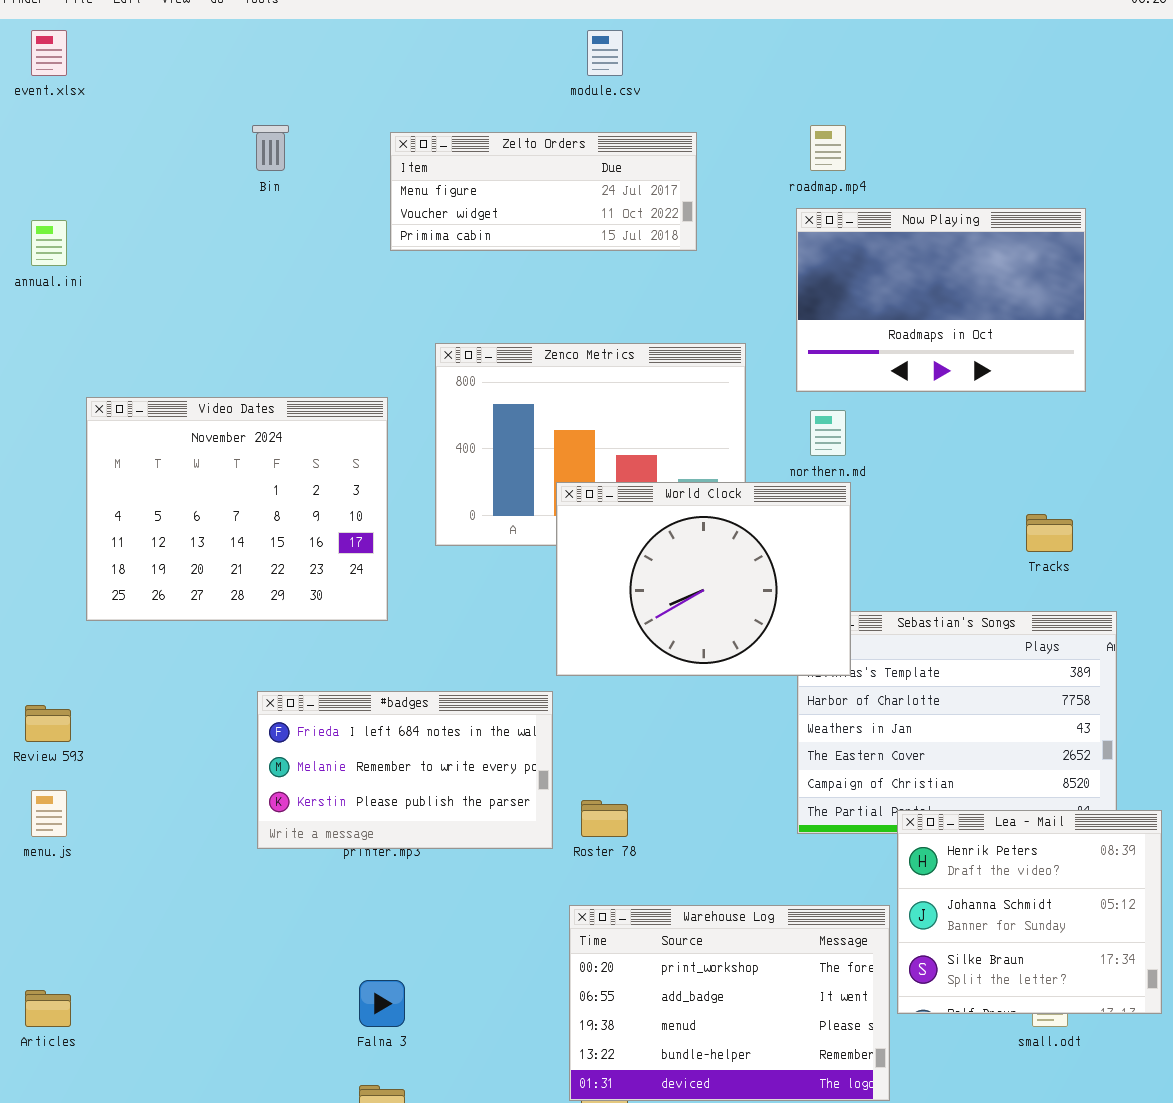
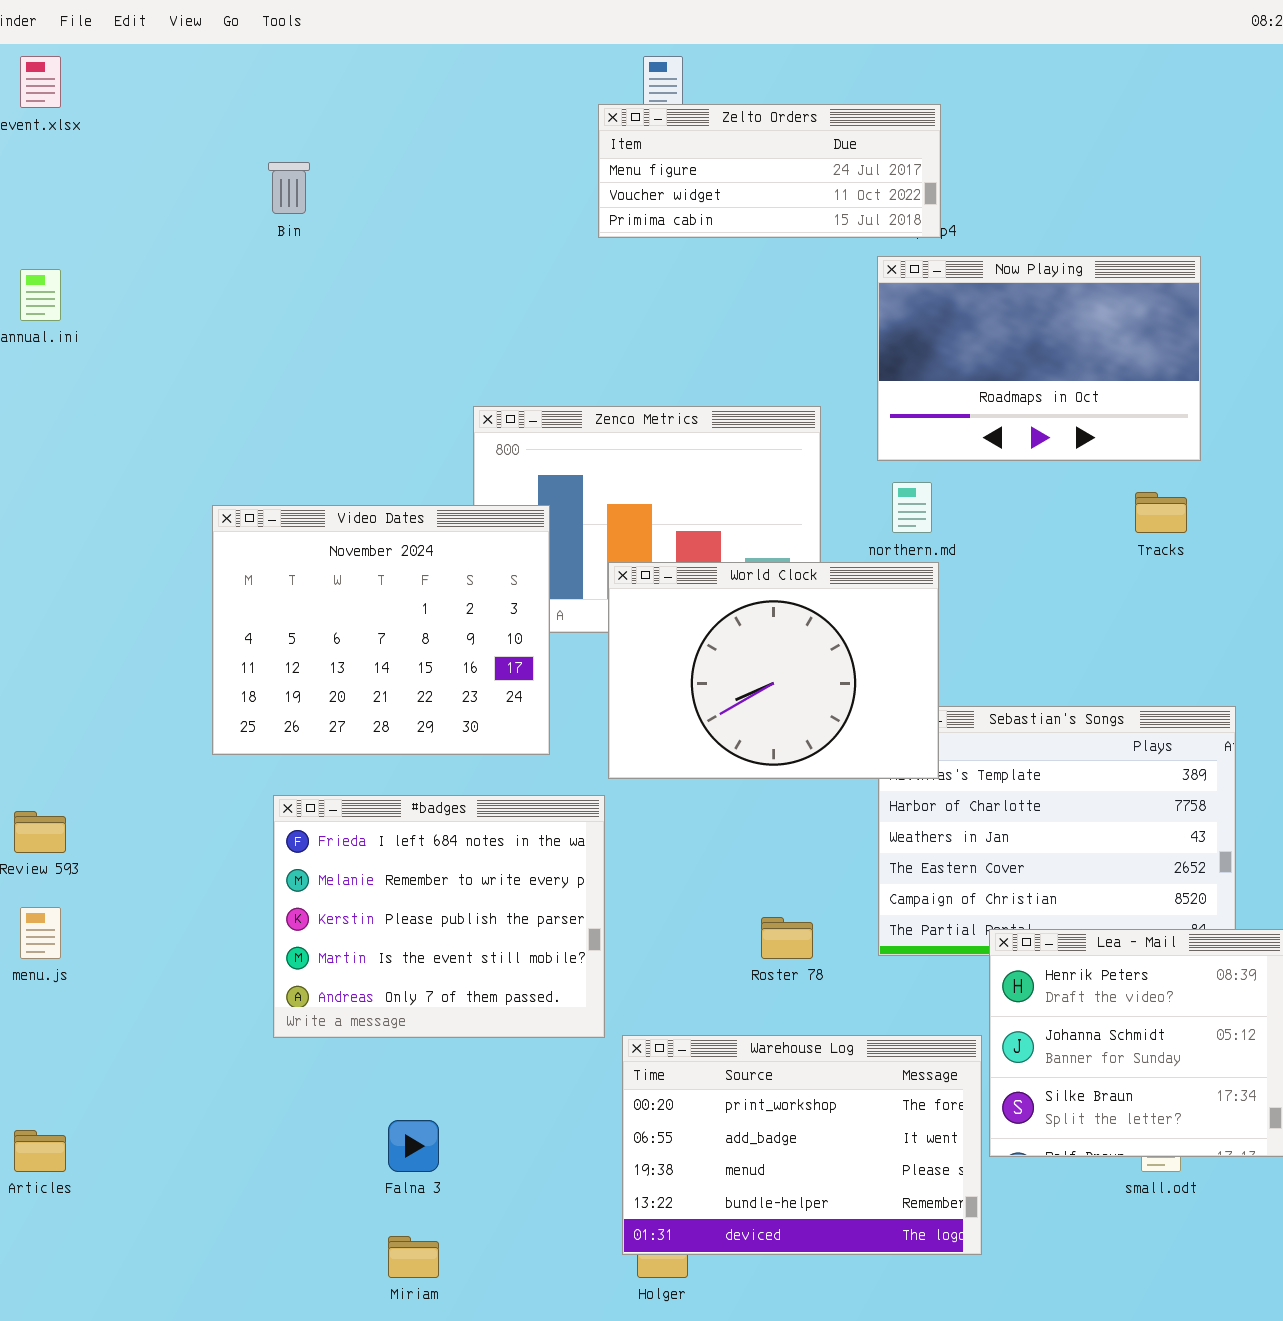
Zelto Orders: [390,132,697,251] -> [598,104,941,238], moved
Video Dates: [86,397,388,621] -> [212,505,550,755], moved
Tracks: [1026,514,1073,552] -> [1135,492,1187,533], moved
#badges: [257,691,553,849] -> [273,795,605,1038], resized
Roster 78: [581,800,628,837] -> [761,917,813,959], moved

